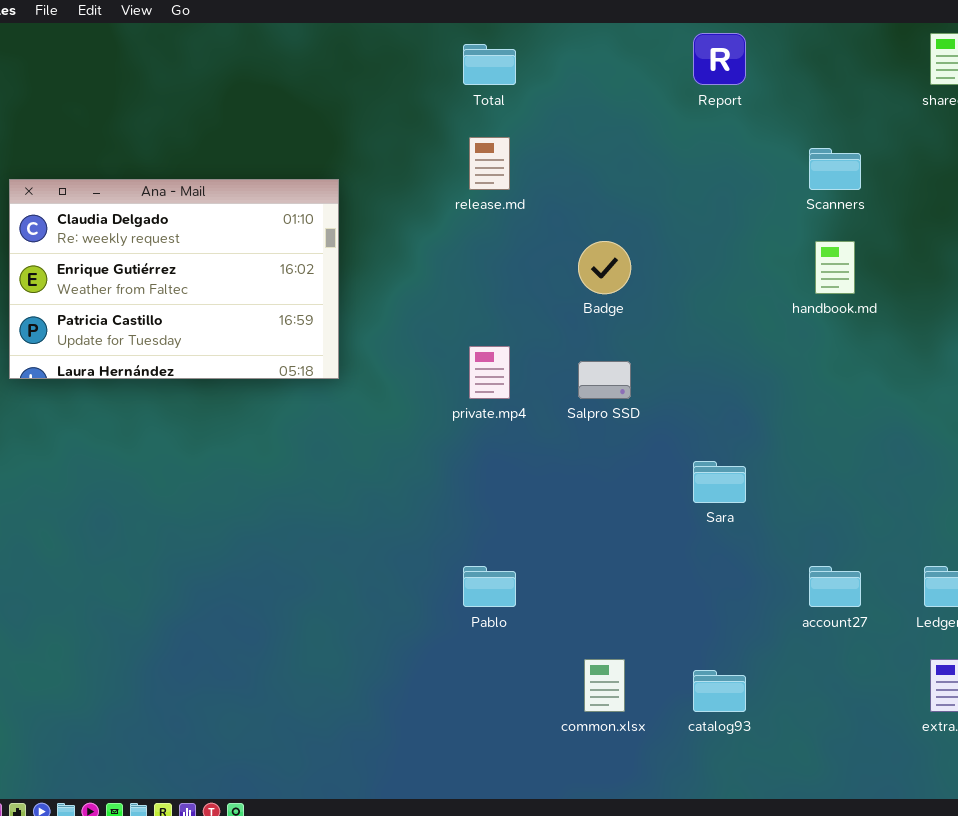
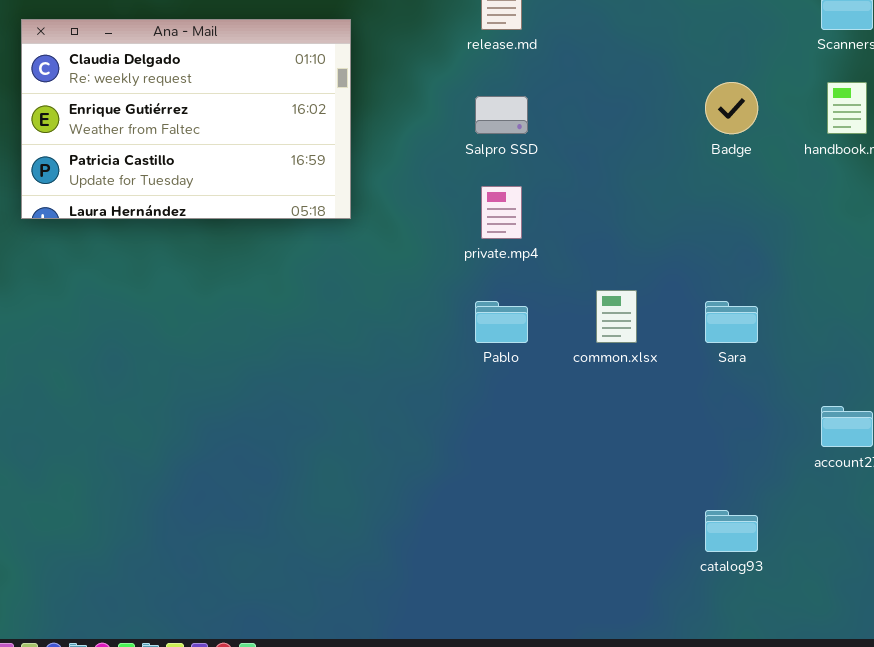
Badge: [578,241,631,294] -> [705,82,758,134], moved
Salpro SSD: [578,361,631,399] -> [475,96,528,134], moved
Pablo: [463,566,516,607] -> [475,301,528,343], moved
common.xlsx: [584,659,625,712] -> [596,290,637,343], moved

